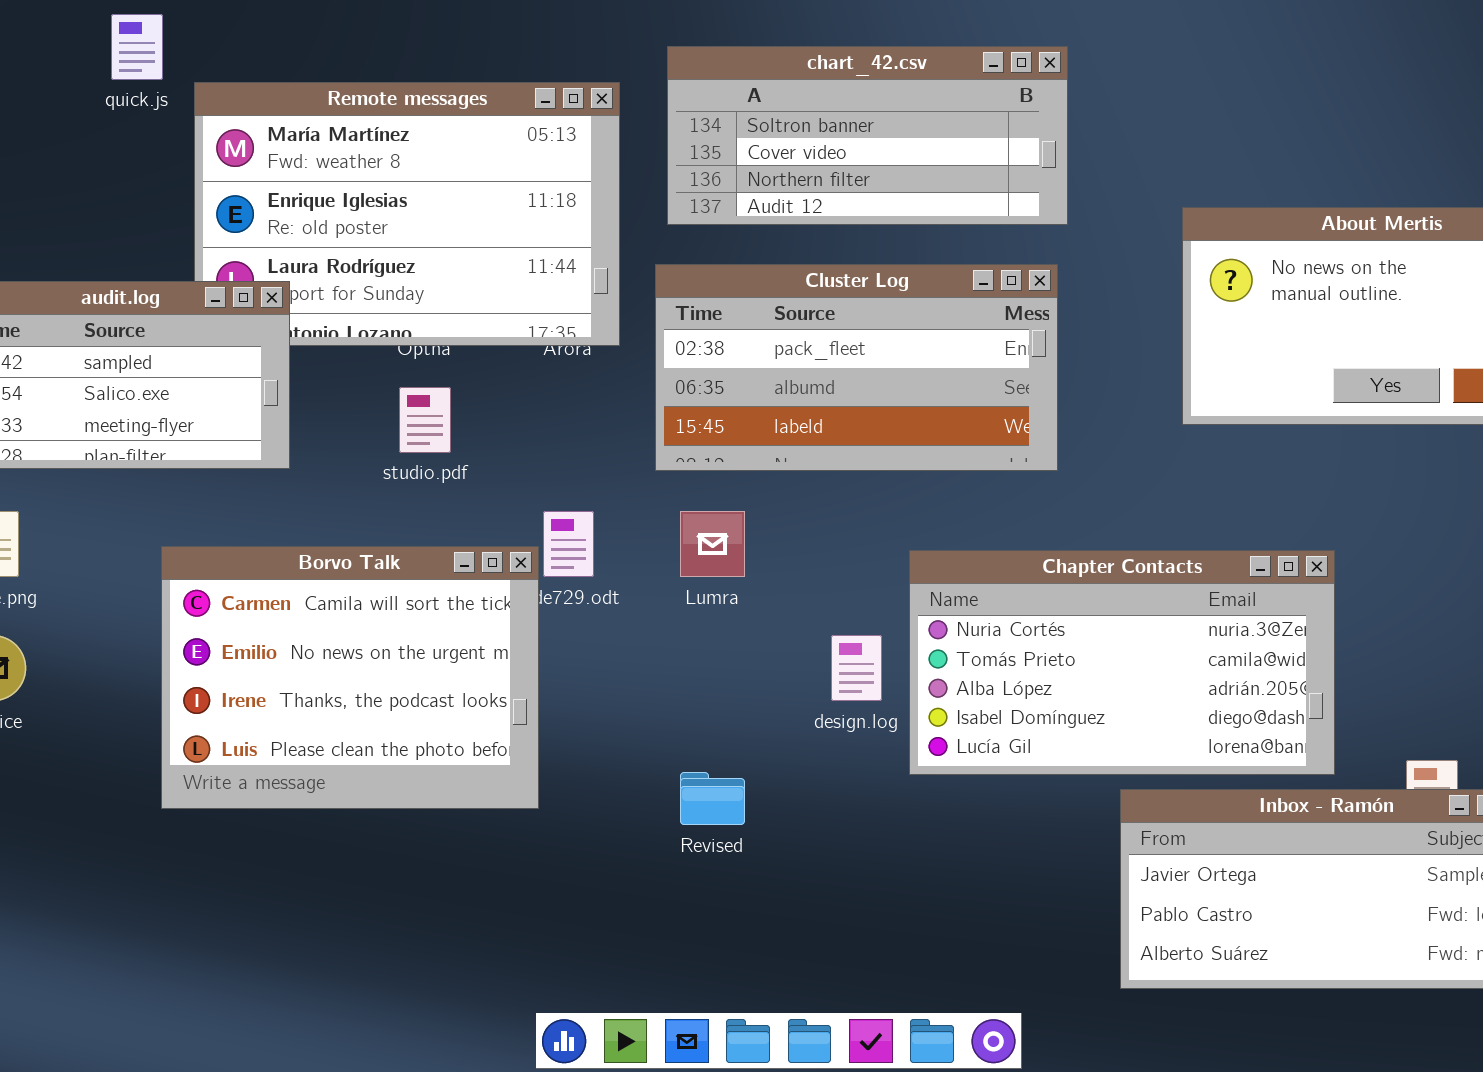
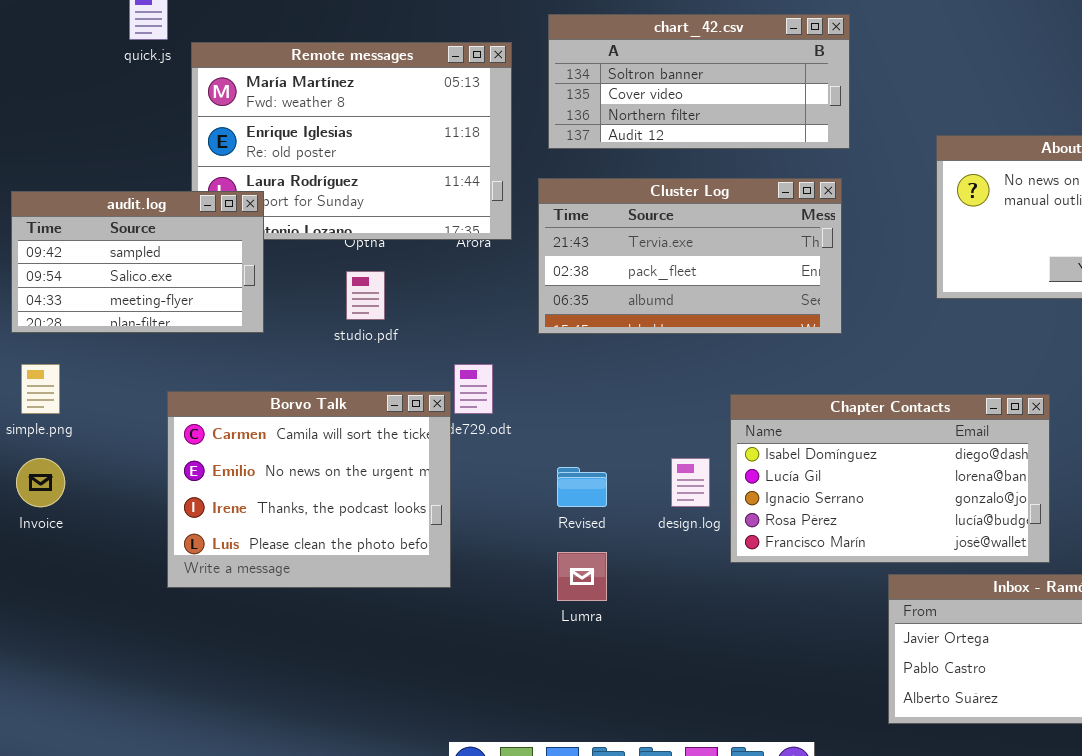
Cluster Log: [655,264,1058,471] -> [538,178,842,334], scrolled up 1 row
Lumra: [680,511,745,577] -> [557,552,607,601], moved
Chapter Contacts: [909,550,1335,775] -> [730,394,1050,563], scrolled down 3 rows
Revised: [680,772,745,825] -> [557,467,607,507], moved

